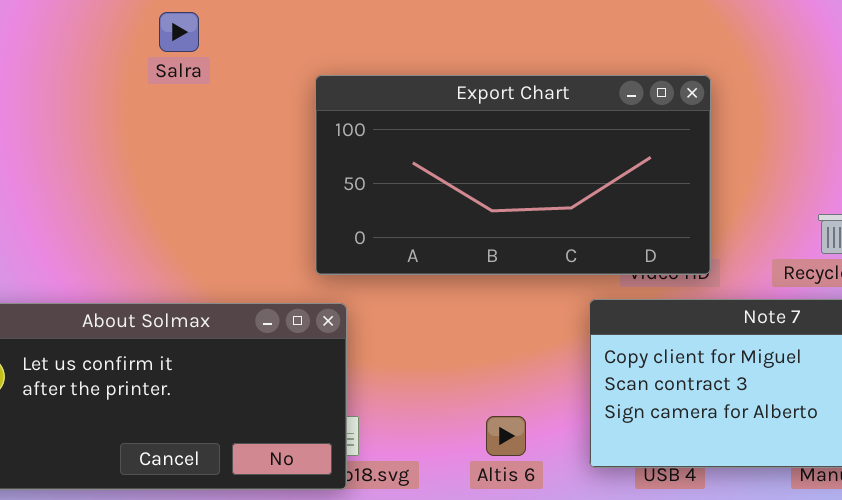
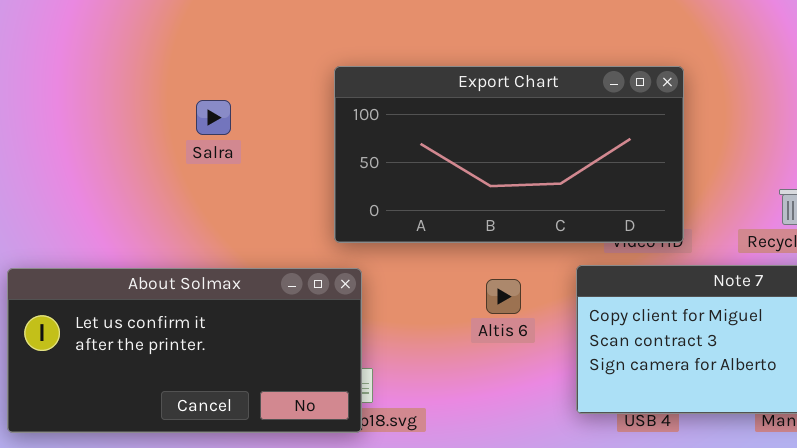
Salra: [159,12,199,52] -> [196,100,231,135], moved
Altis 6: [486,416,526,456] -> [486,279,521,314], moved

